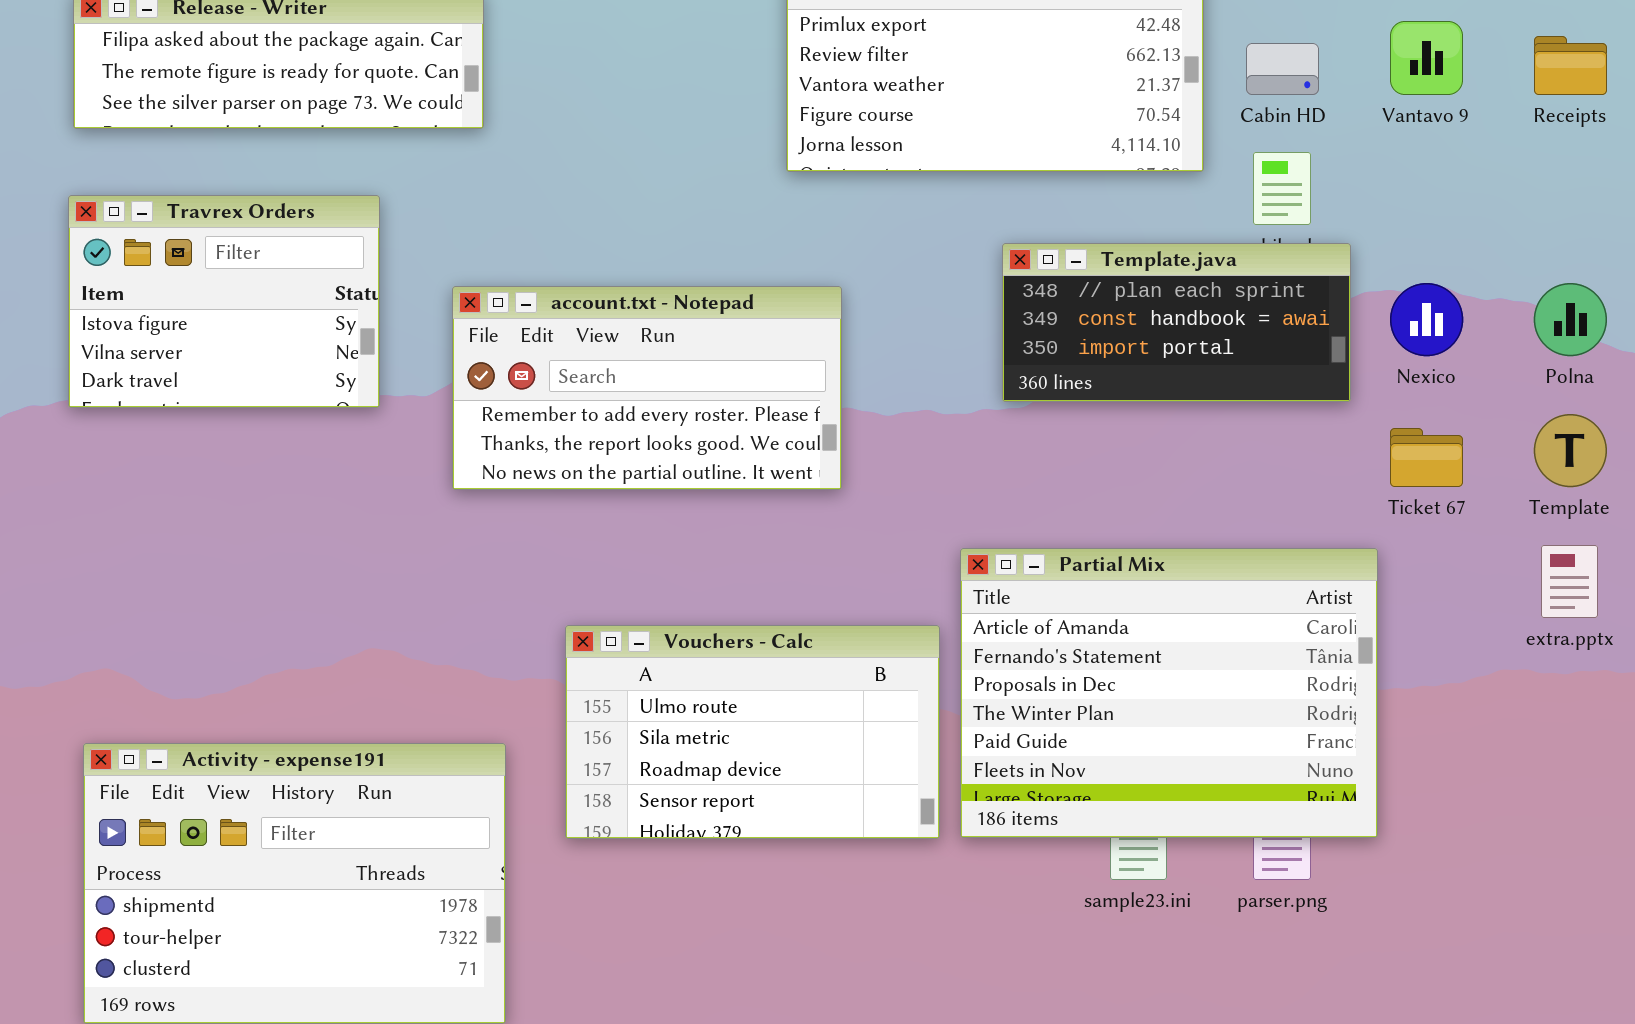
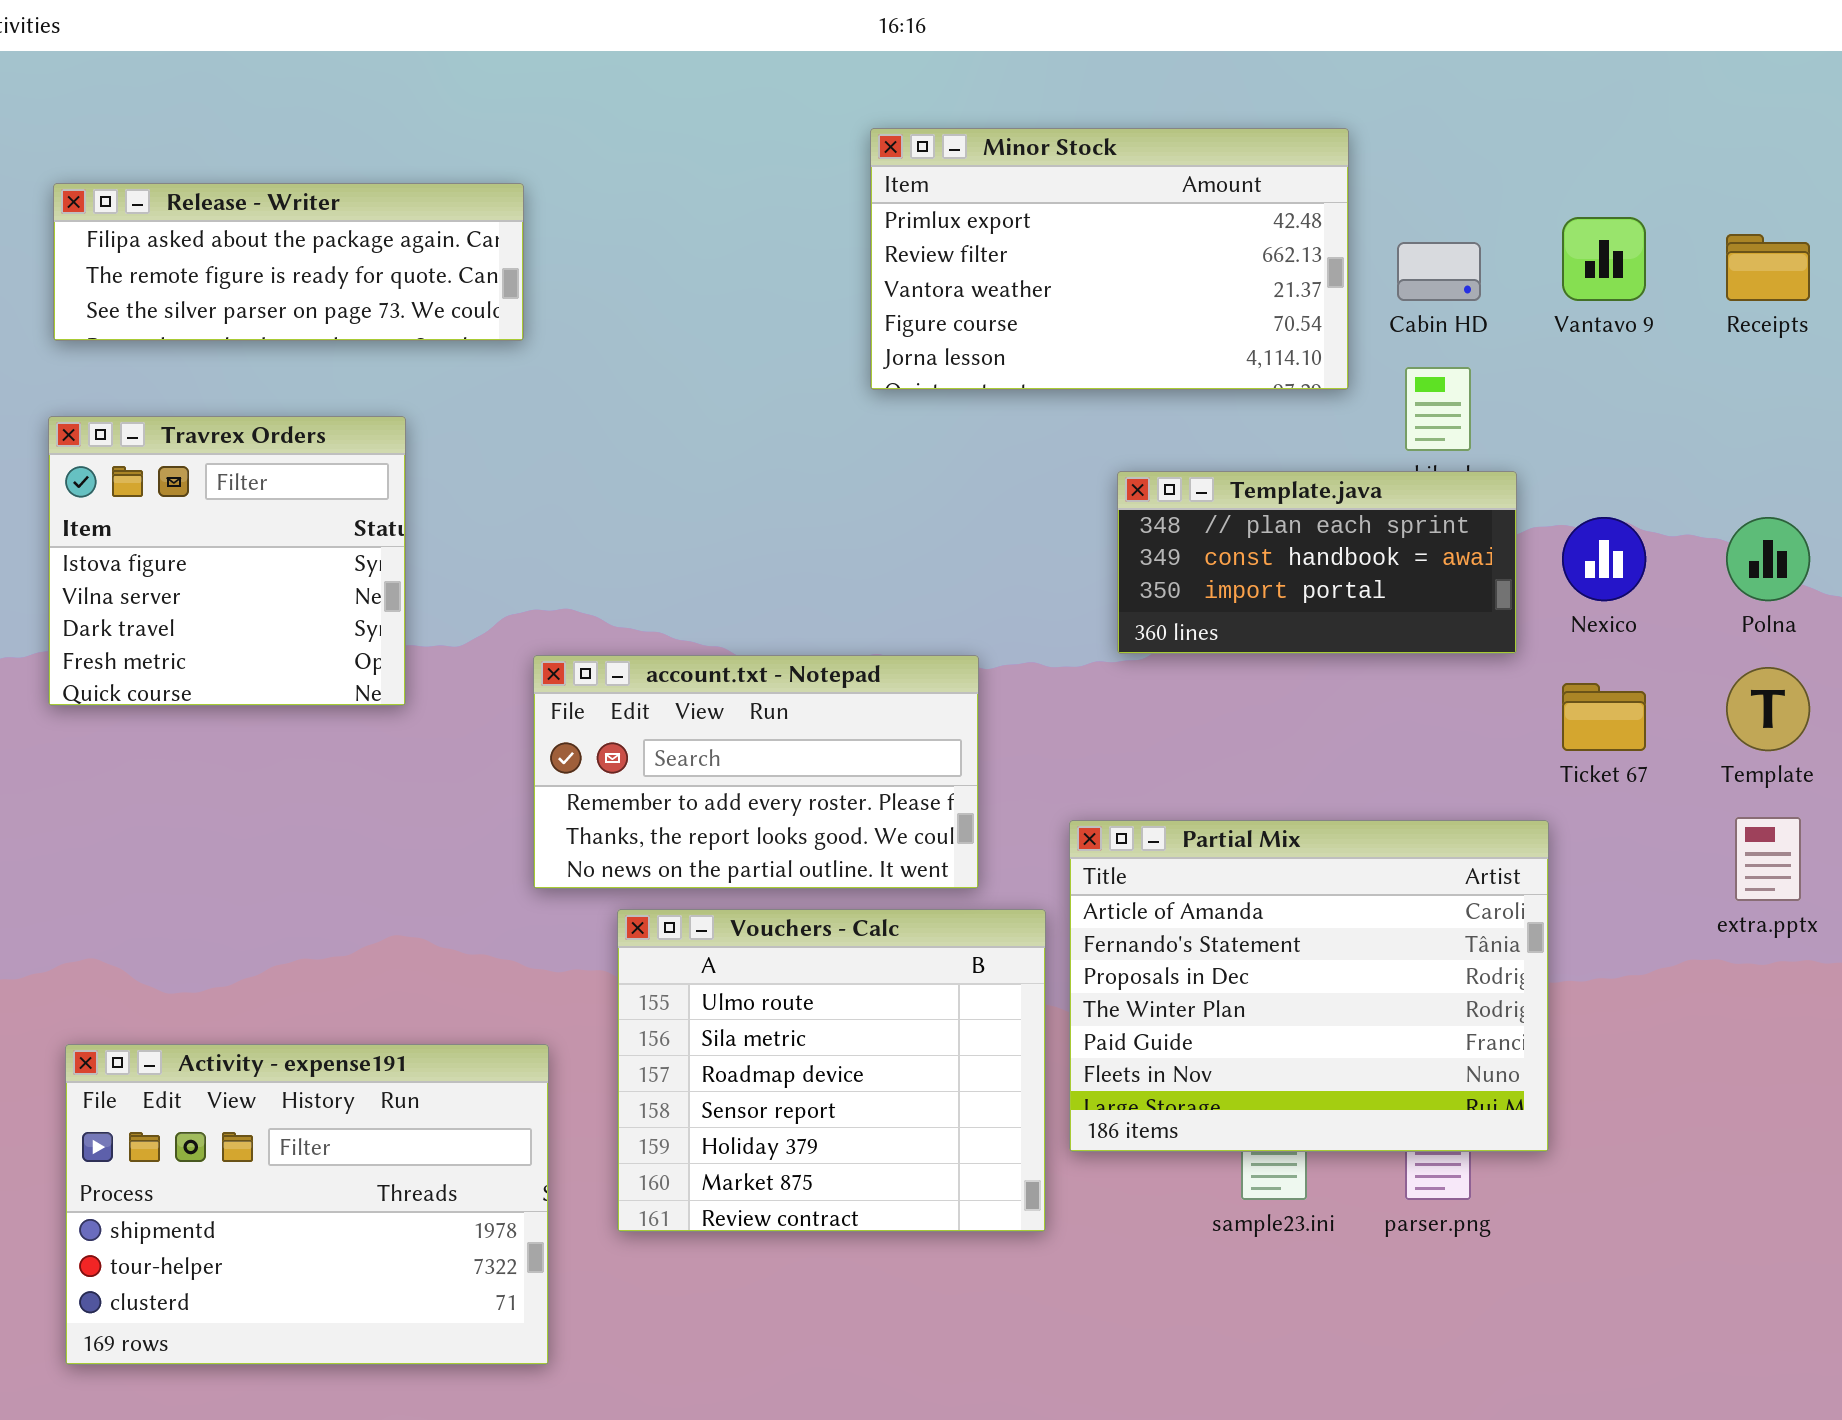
Travrex Orders: [68,195,380,408] -> [48,416,406,706], resized
account.txt - Notepad: [452,286,842,490] -> [533,655,979,889], moved
Vouchers - Calc: [565,625,940,839] -> [617,909,1046,1232], resized

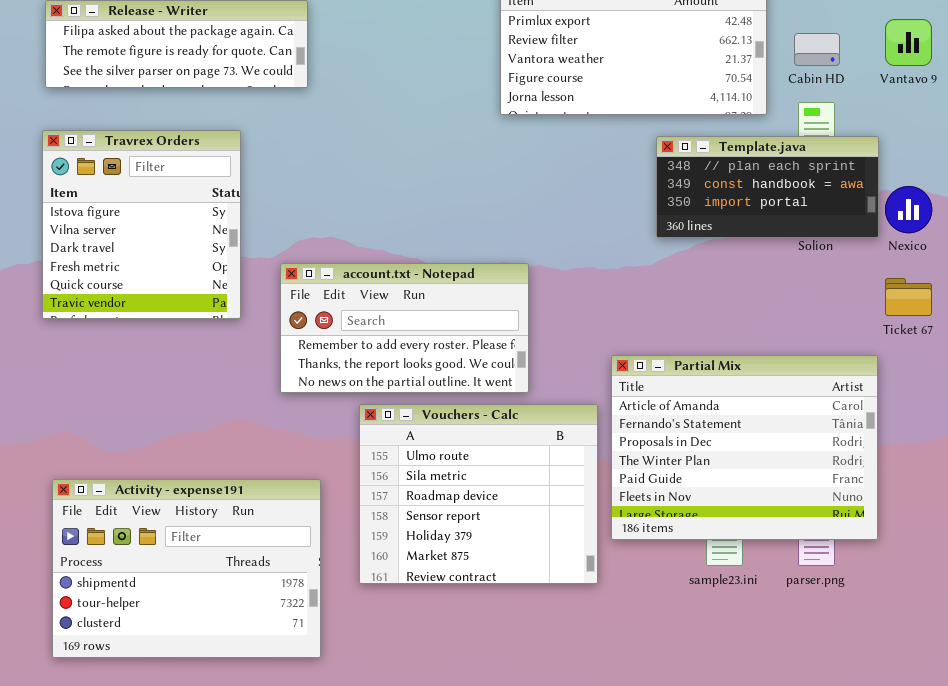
Travrex Orders: [48,416,406,706] -> [42,130,241,319], resized
Template.java: [1117,471,1517,654] -> [656,136,879,238], moved
account.txt - Notepad: [533,655,979,889] -> [280,263,529,393], moved

